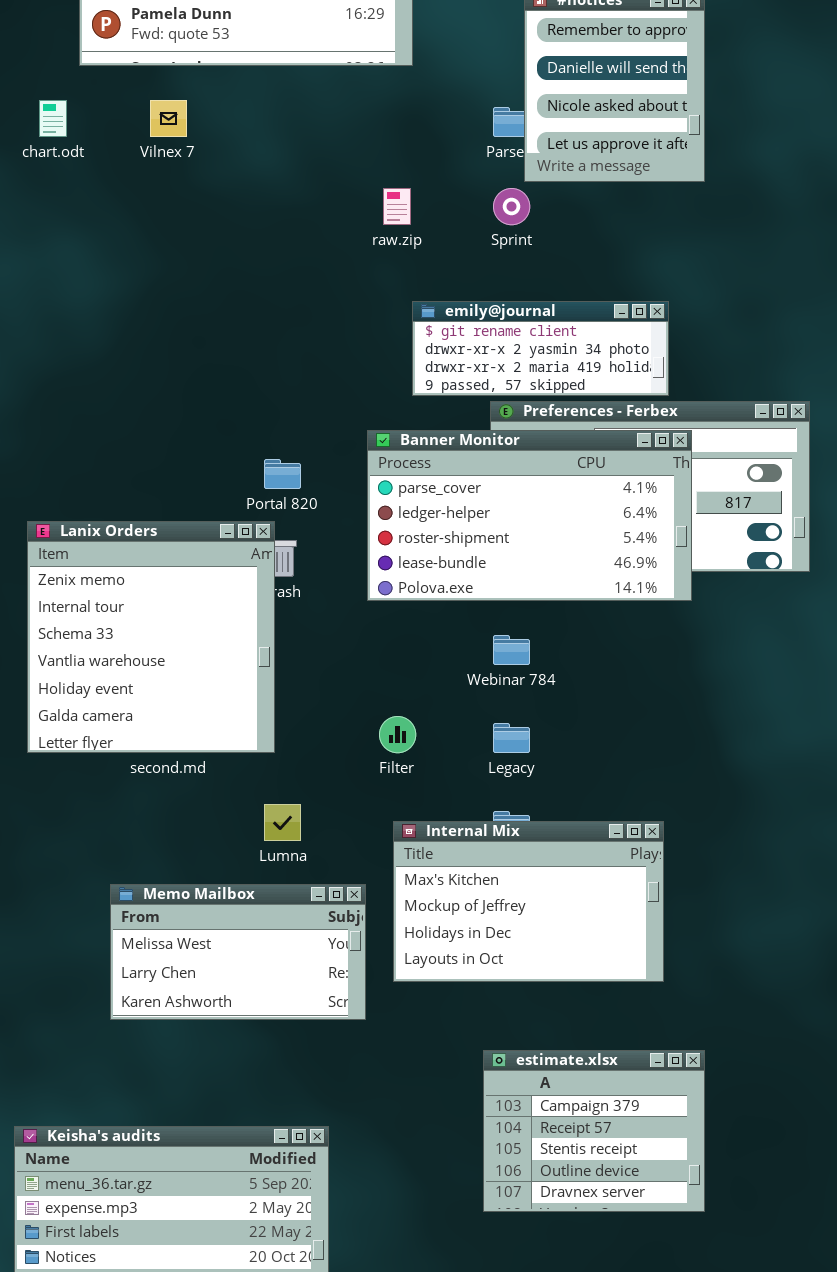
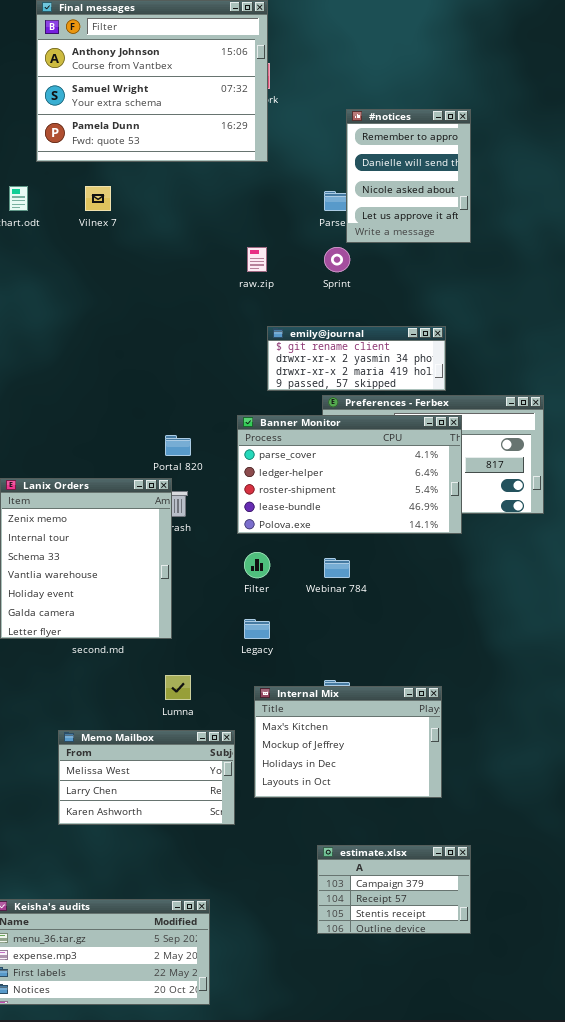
Filter: [379,716,416,753] -> [244,552,270,578], moved
Legacy: [493,723,530,753] -> [244,619,270,639], moved
estimate.xlsx: [483,1050,705,1212] -> [317,845,471,934], resized

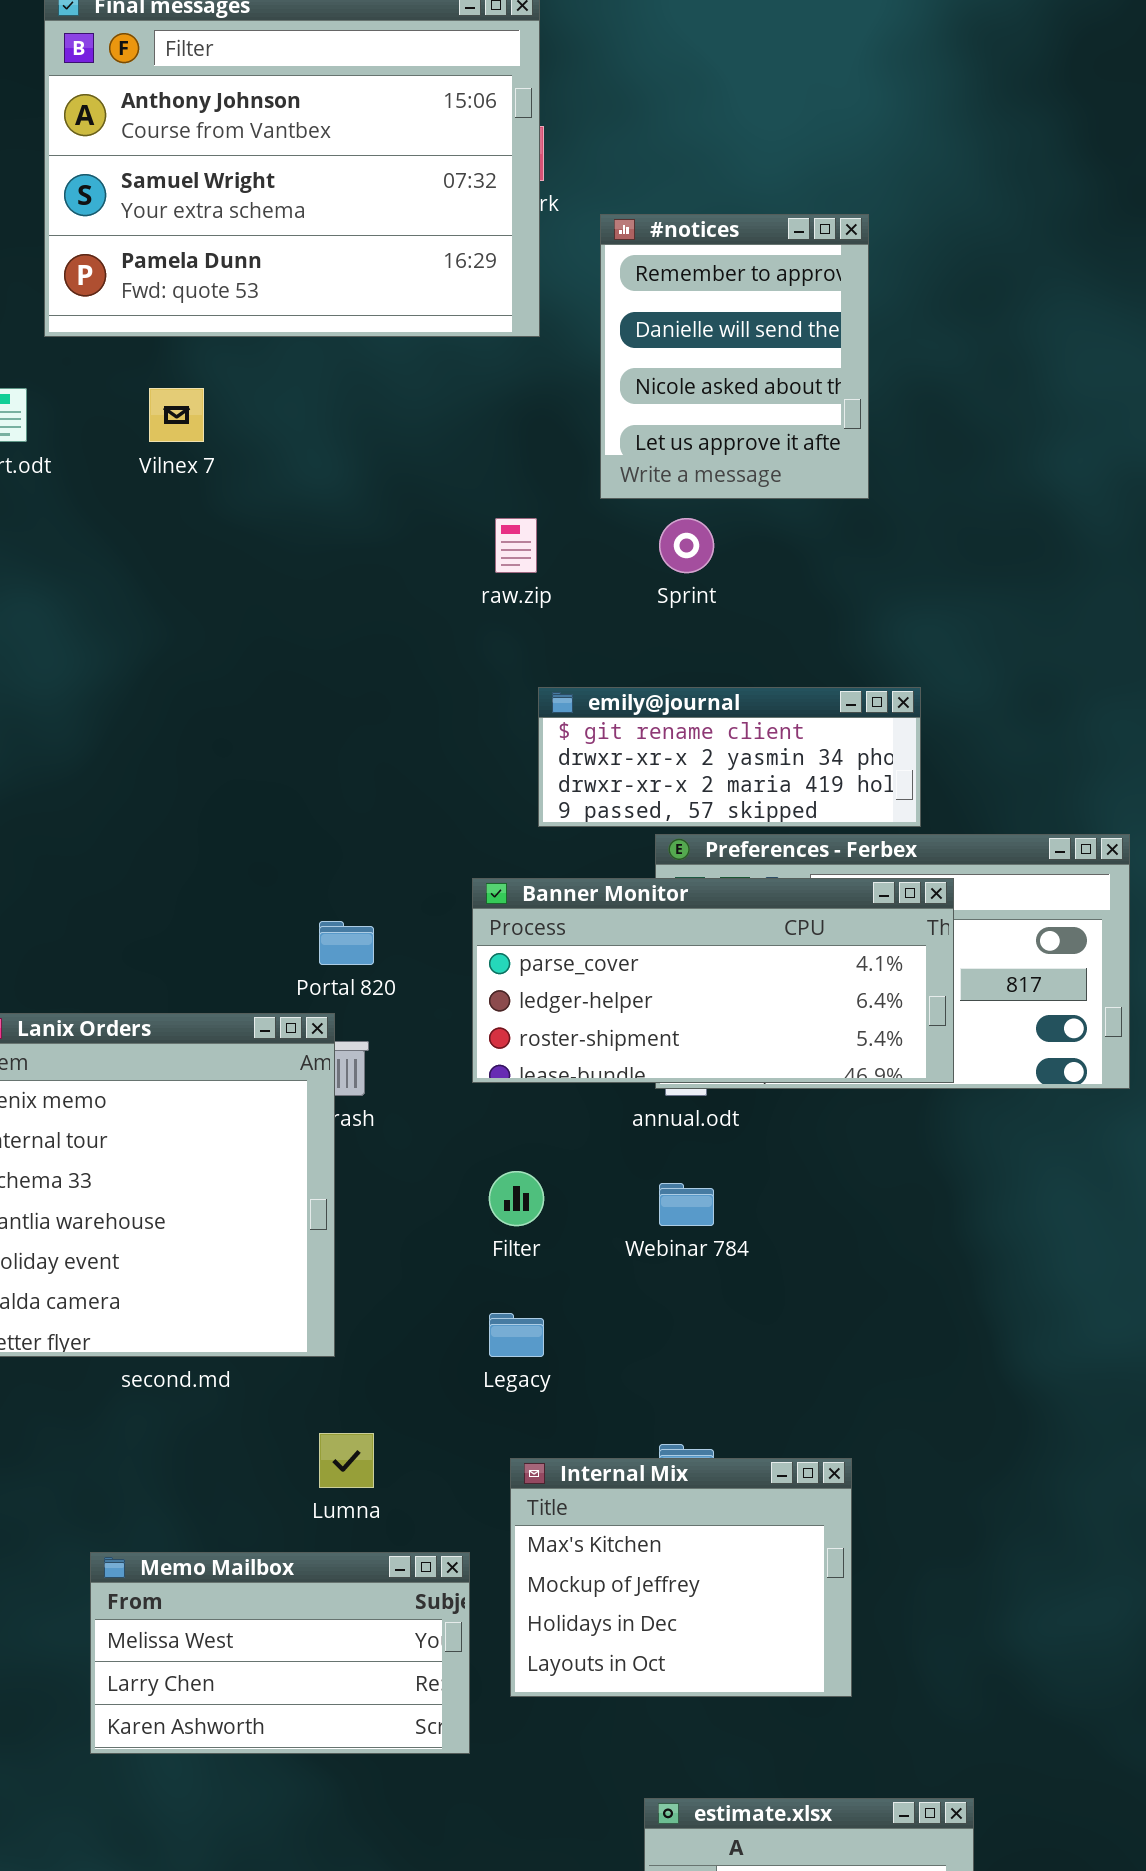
#notices: [346,109,471,243] -> [600,214,869,499], moved
Banner Monitor: [237,415,462,534] -> [472,878,954,1083], resized
Internal Mix: [254,686,442,798] -> [510,1458,852,1697], resized

